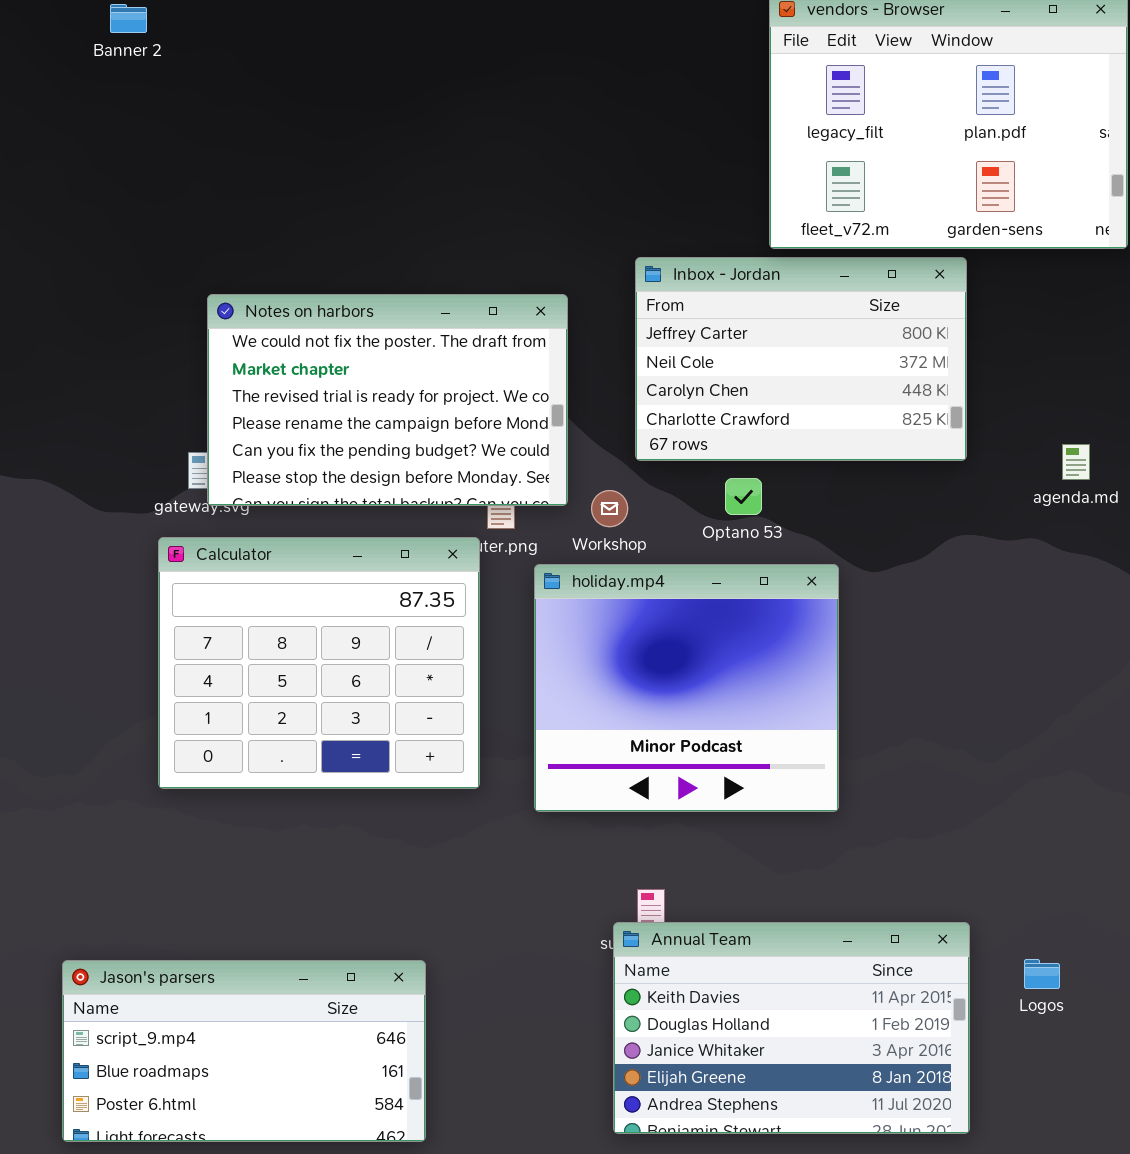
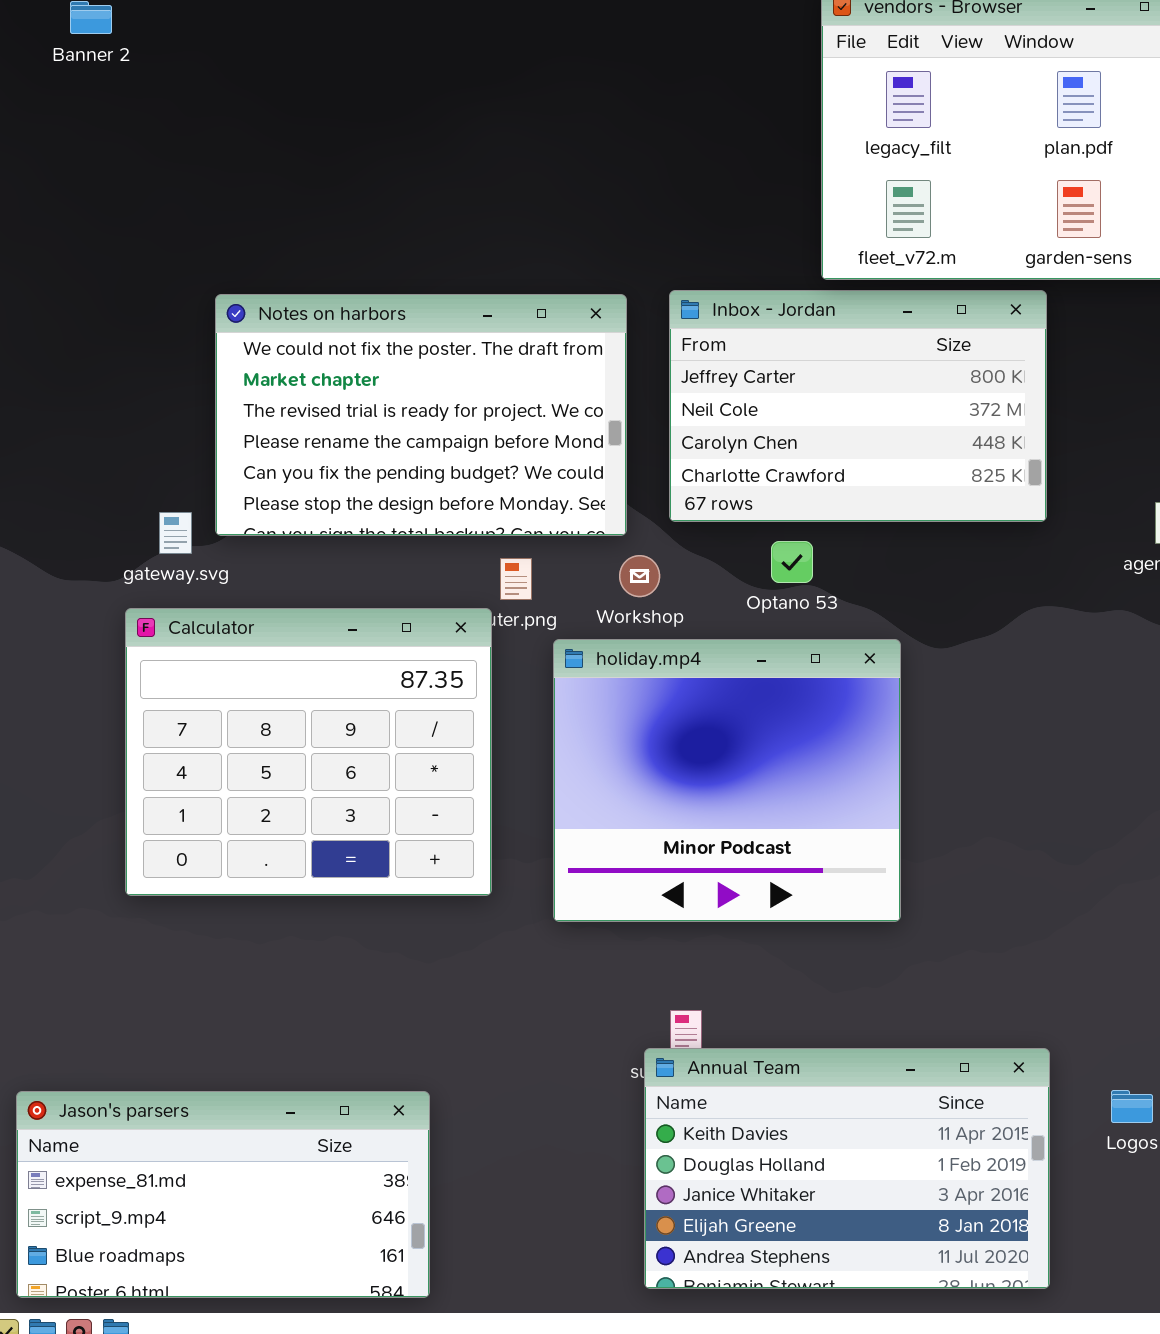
Notes on harbors: [207,294,568,506] -> [215,294,627,536], moved
Jason's parsers: [62,960,426,1142] -> [16,1091,430,1298], scrolled up 1 row

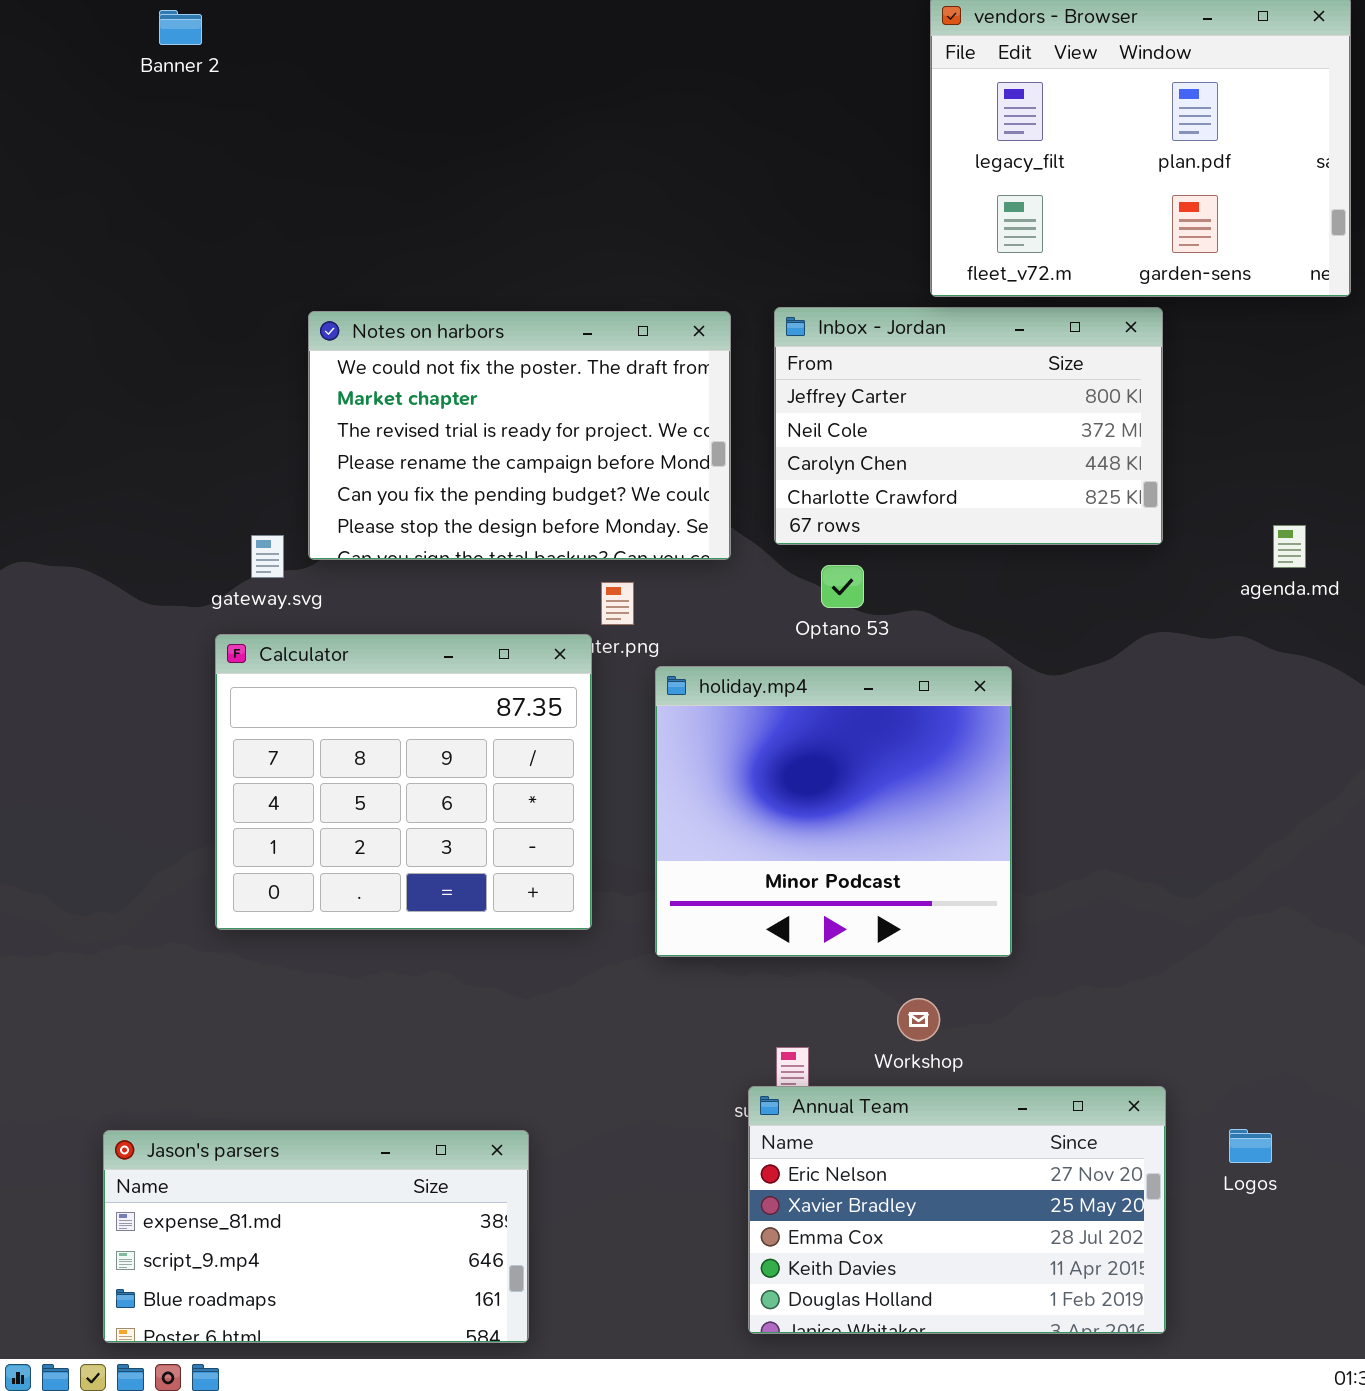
Optano 53: [771,541,813,583] -> [821,565,864,608], moved
Workshop: [619,555,660,597] -> [897,998,940,1041], moved
Annual Team: [644,1048,1050,1289] -> [748,1086,1166,1334], scrolled up 3 rows

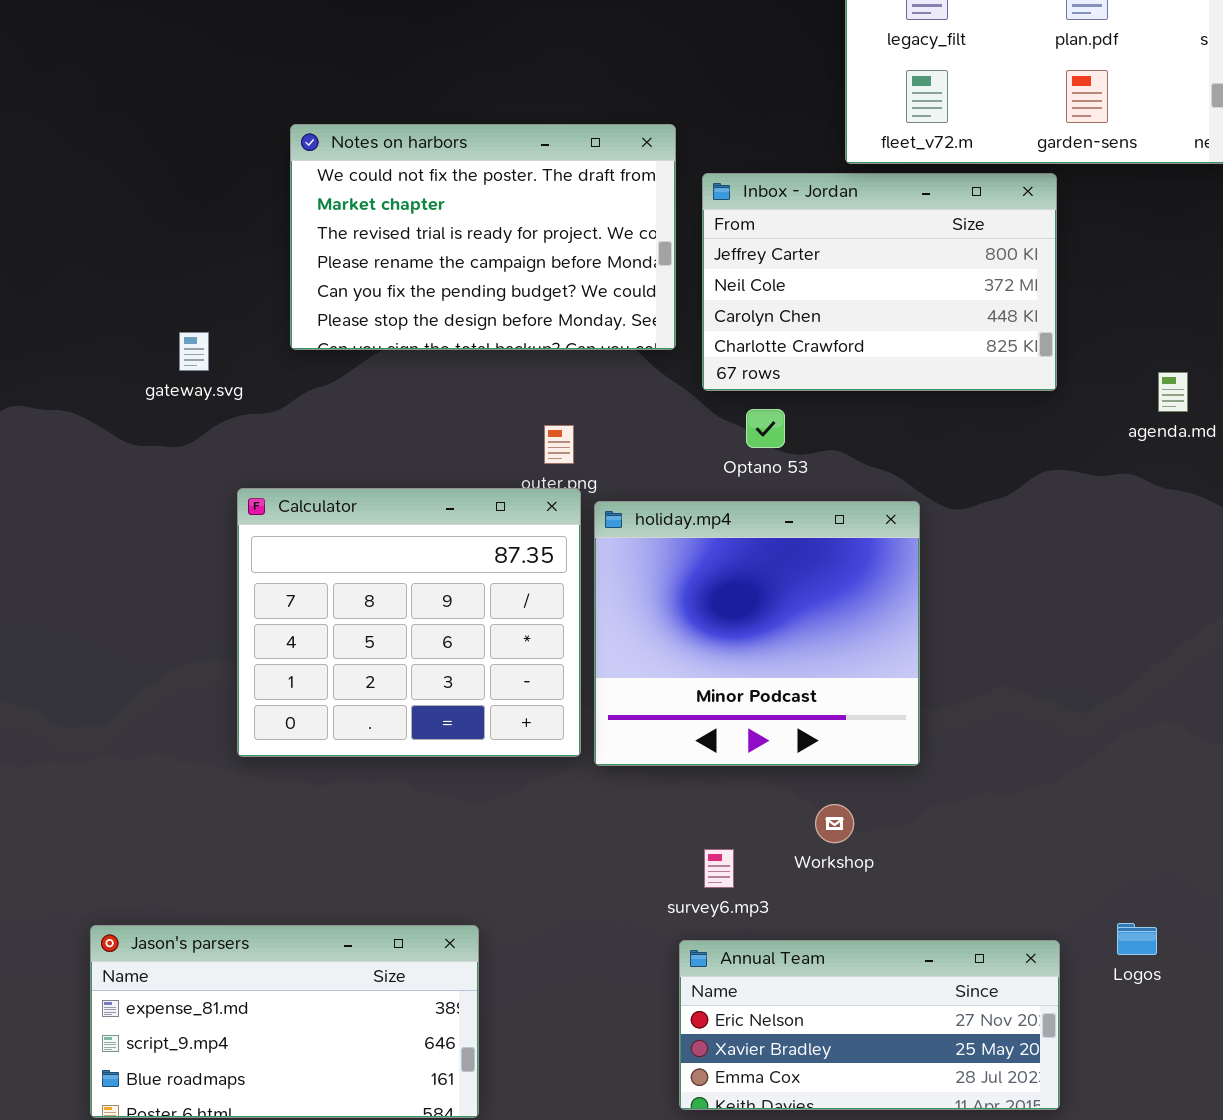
Notes on harbors: [308,311,731,560] -> [290,124,676,350], moved
gateway.svg: [251,535,284,578] -> [179,332,209,371], moved
Calculator: [215,634,592,930] -> [237,488,581,757], moved
Annual Team: [748,1086,1166,1334] -> [679,940,1060,1110], resized

